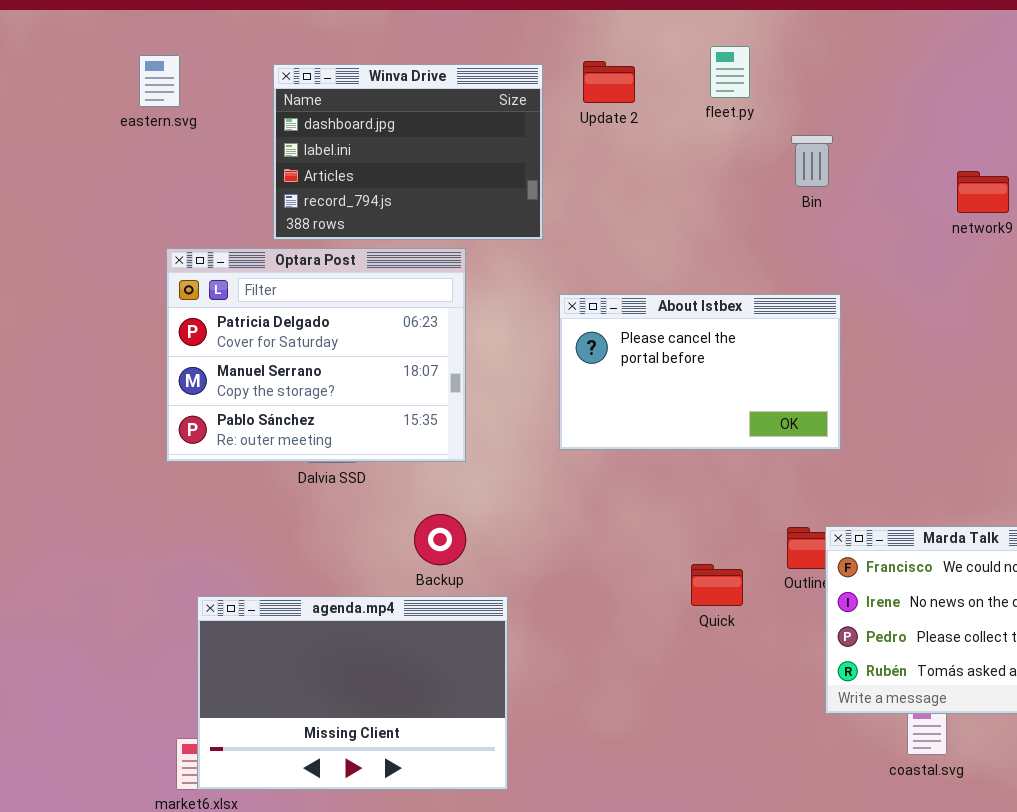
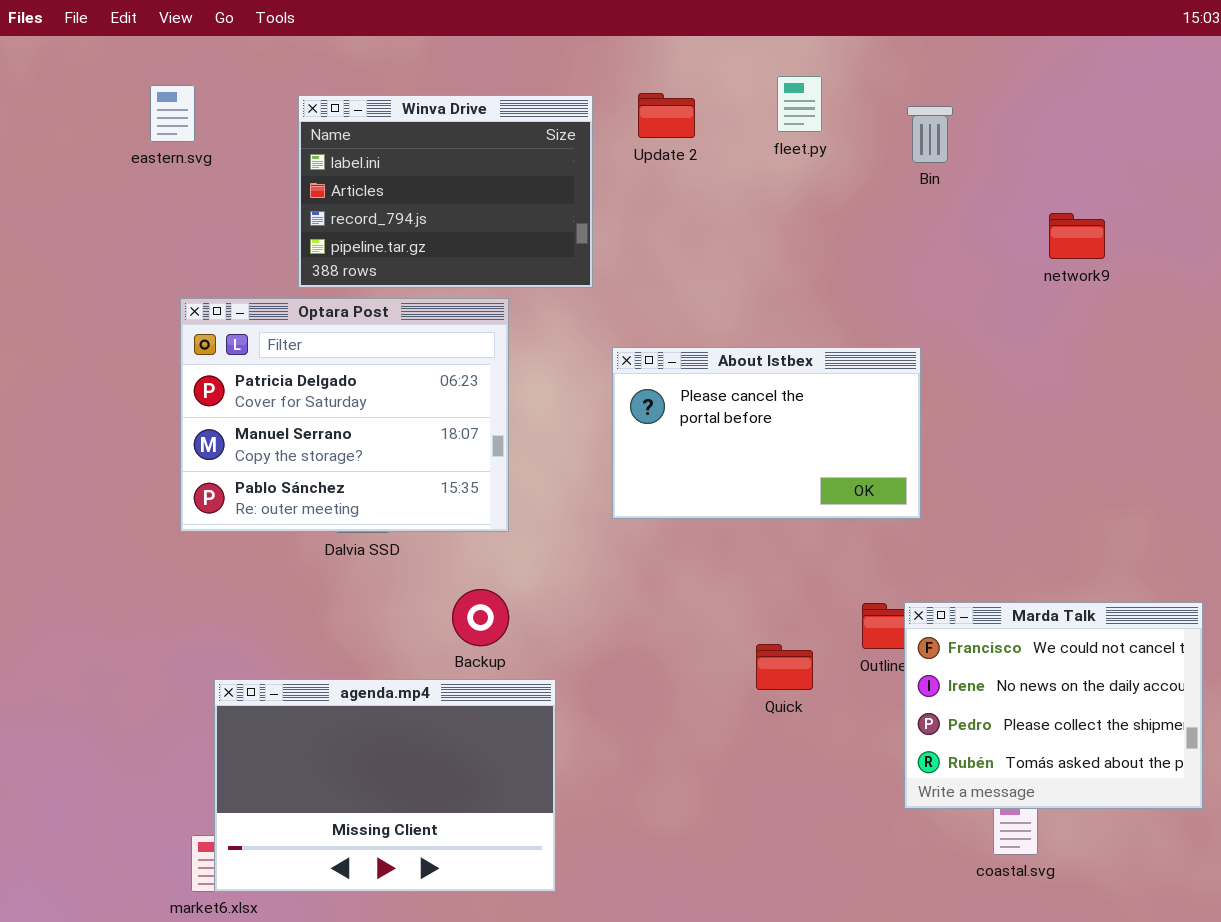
Winva Drive: [273,64,543,240] -> [298,95,593,288], scrolled down 1 row
Bin: [791,135,833,187] -> [907,106,953,163], moved

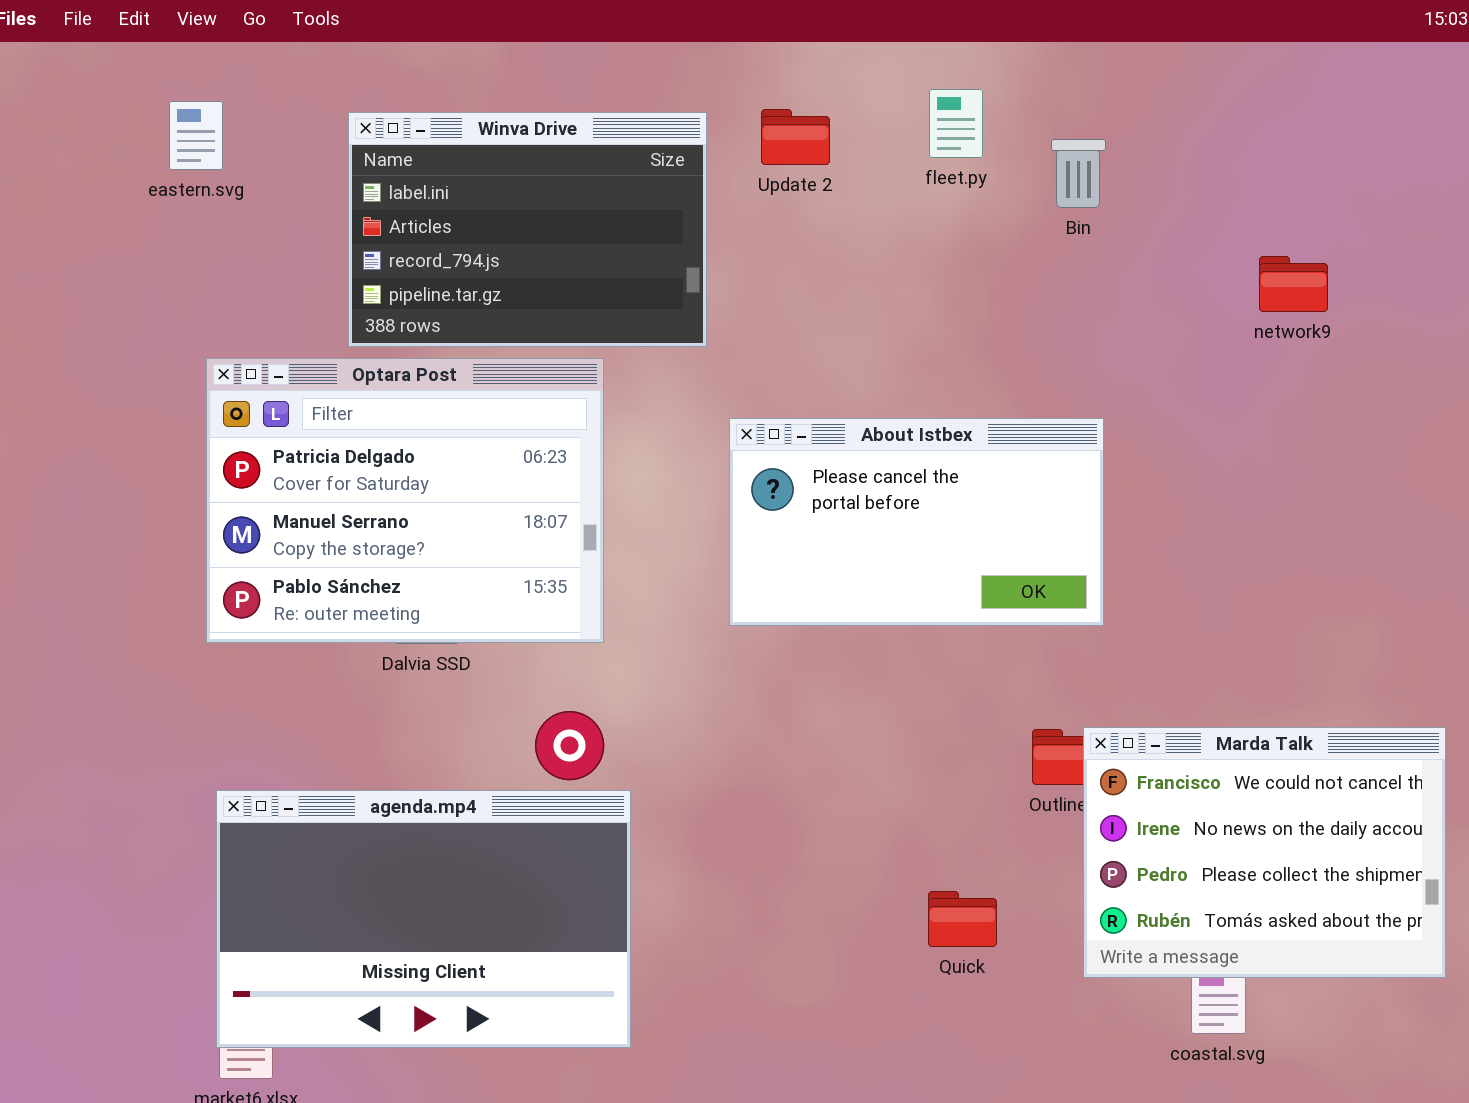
Bin: [907,106,953,163] -> [1051,139,1106,208], moved
Quick: [756,644,813,690] -> [928,891,997,947], moved
agenda.mp4: [214,679,556,892] -> [216,790,631,1048], moved

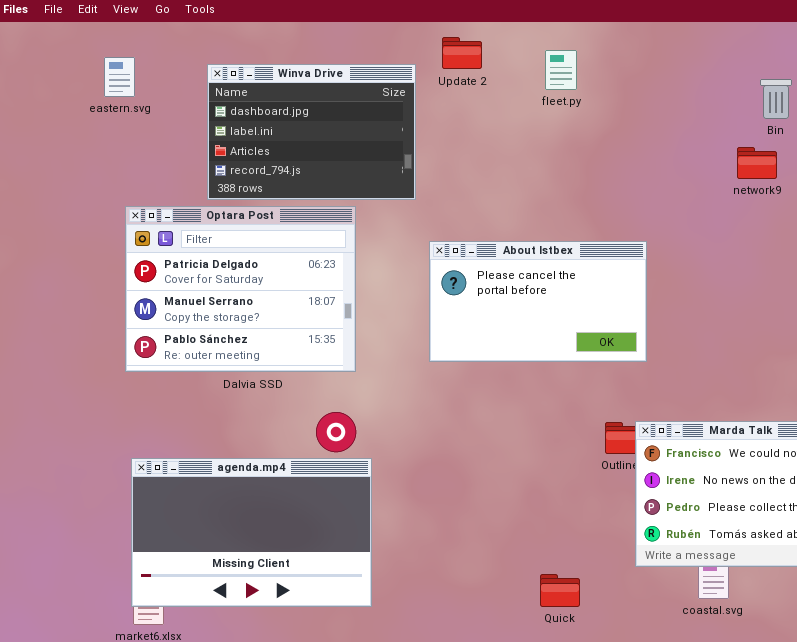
Update 2: [761,109,830,165] -> [442,37,482,69], moved
Winva Drive: [348,112,707,347] -> [207,64,416,200], scrolled up 1 row
Bin: [1051,139,1106,208] -> [760,79,792,119], moved
Quick: [928,891,997,947] -> [540,574,580,607], moved

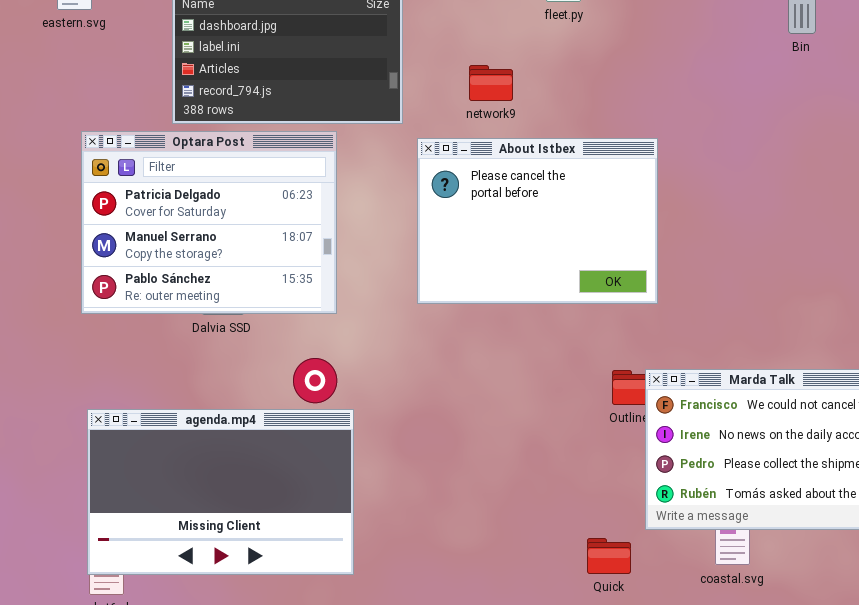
network9: [737,147,777,179] -> [469,65,513,101], moved
About Istbex: [429,241,647,362] -> [417,138,658,304], resized
Quick: [540,574,580,607] -> [587,538,631,574], moved

